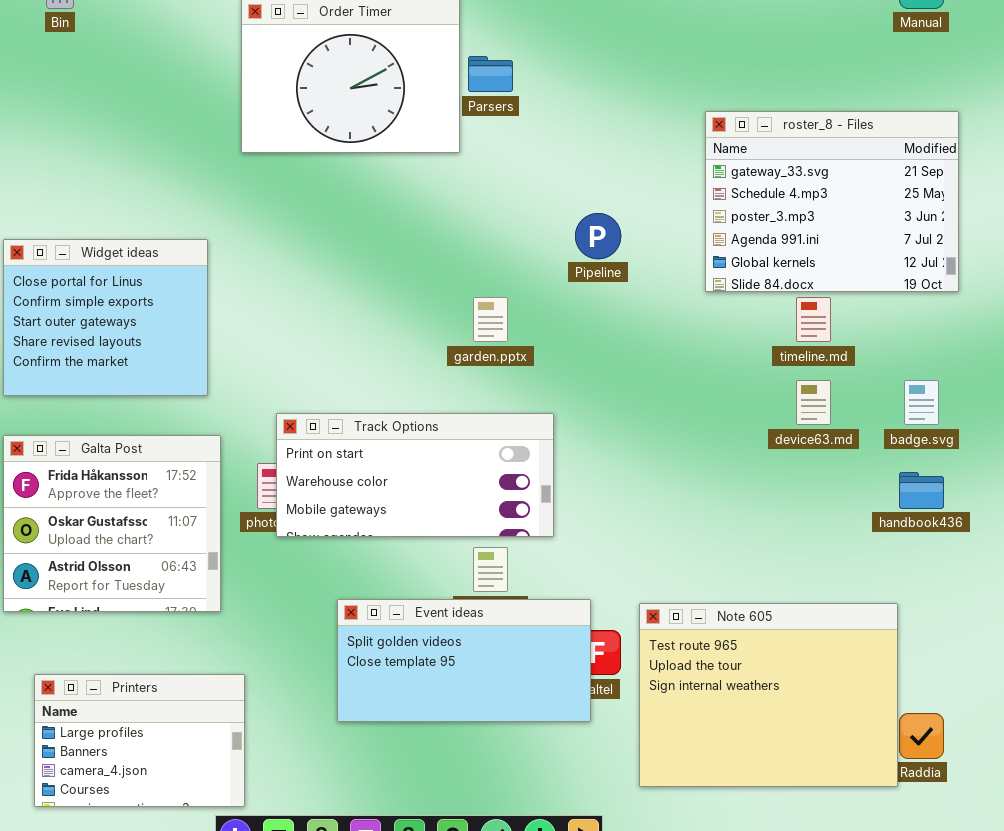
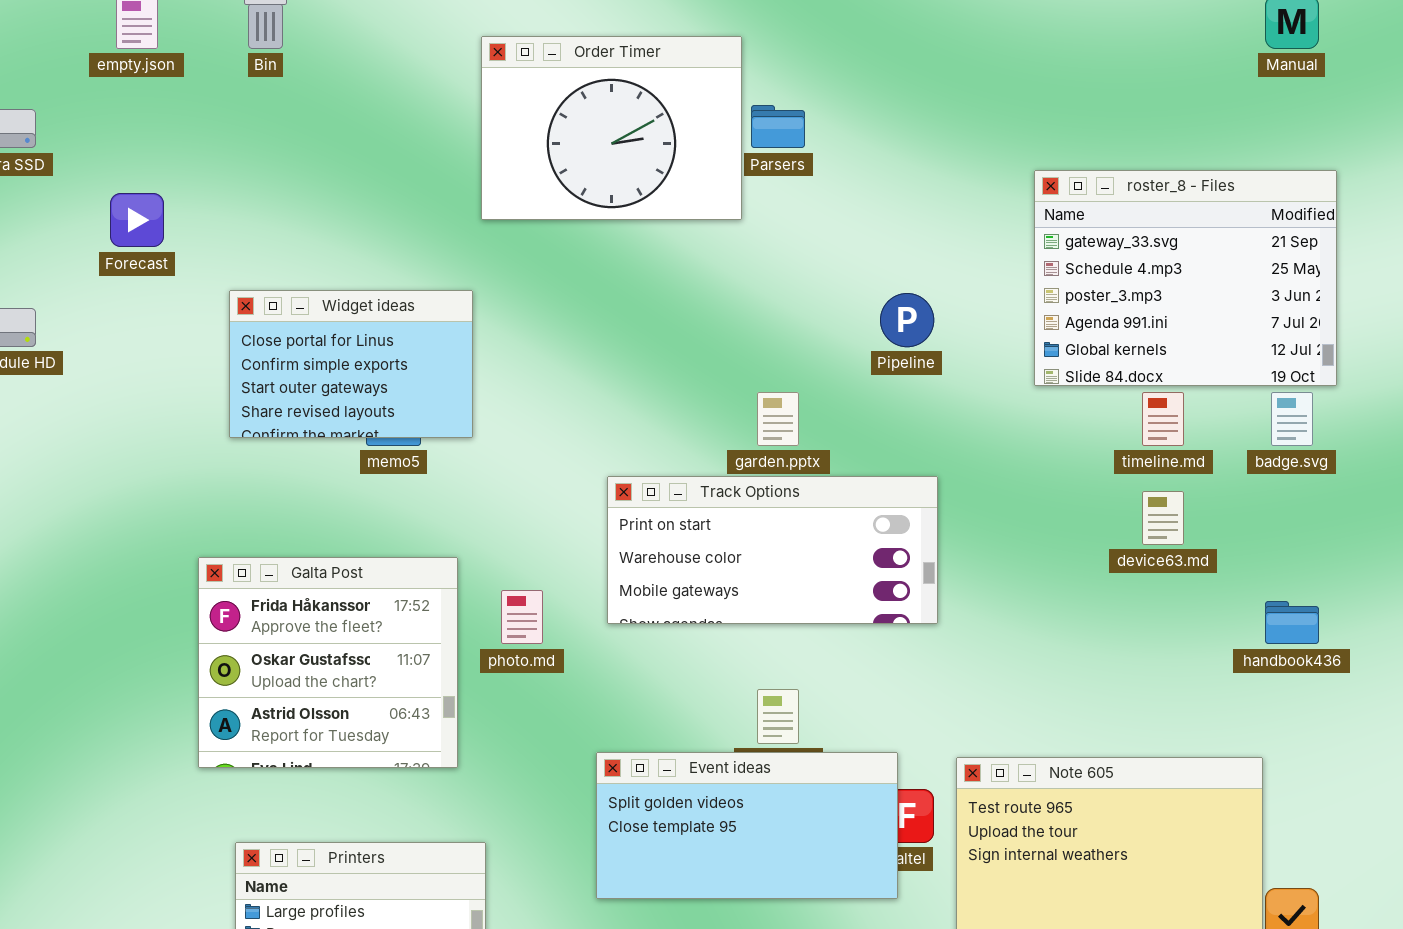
Widget ideas: [3,239,208,396] -> [229,290,473,438], moved, resized
badge.svg: [904,380,939,425] -> [1271,392,1313,446], moved
Track Options: [276,413,554,537] -> [607,476,938,624], moved

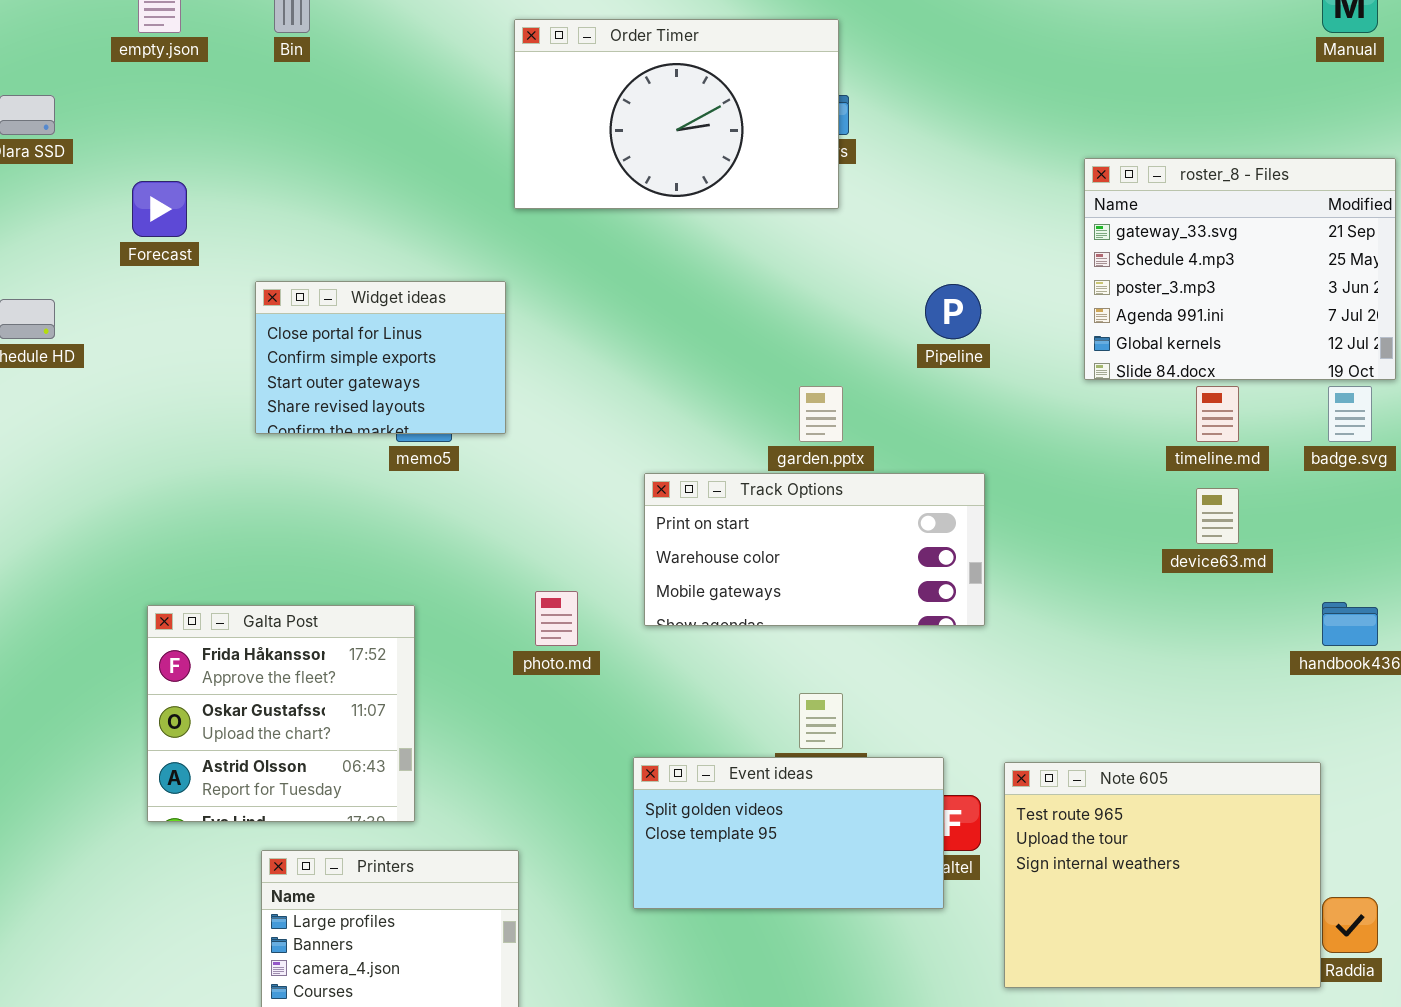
Order Timer: [481,36,742,220] -> [514,19,839,209], resized
Galta Post: [198,557,458,768] -> [147,605,415,822], moved

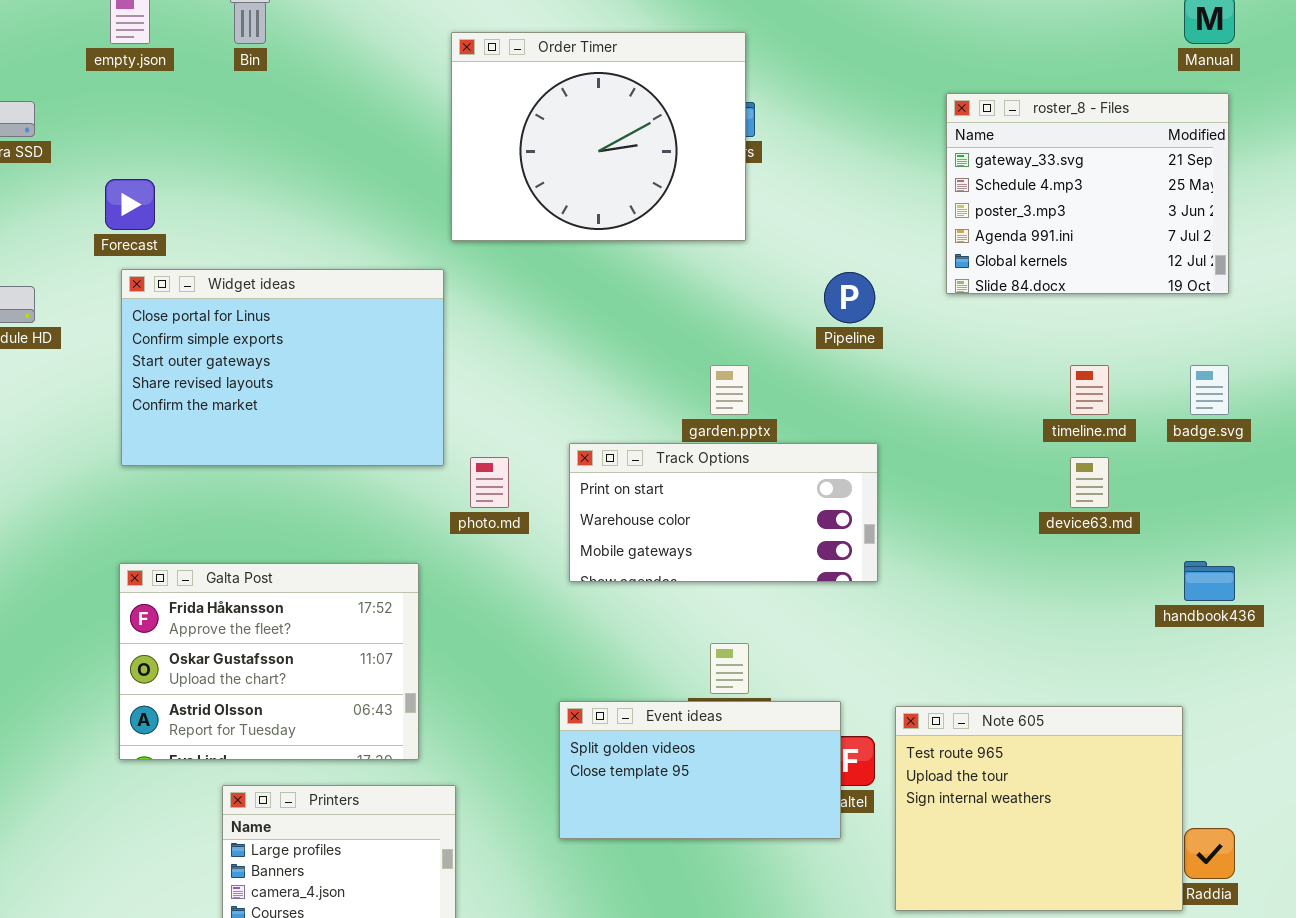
Order Timer: [514,19,839,209] -> [451,32,746,241], resized
roster_8 - Files: [1084,158,1396,380] -> [946,93,1229,294], moved
Widget ideas: [255,281,506,434] -> [121,269,444,466], resized
photo.md: [535,591,578,646] -> [470,457,509,508], moved
Galta Post: [147,605,415,822] -> [119,563,419,760], resized

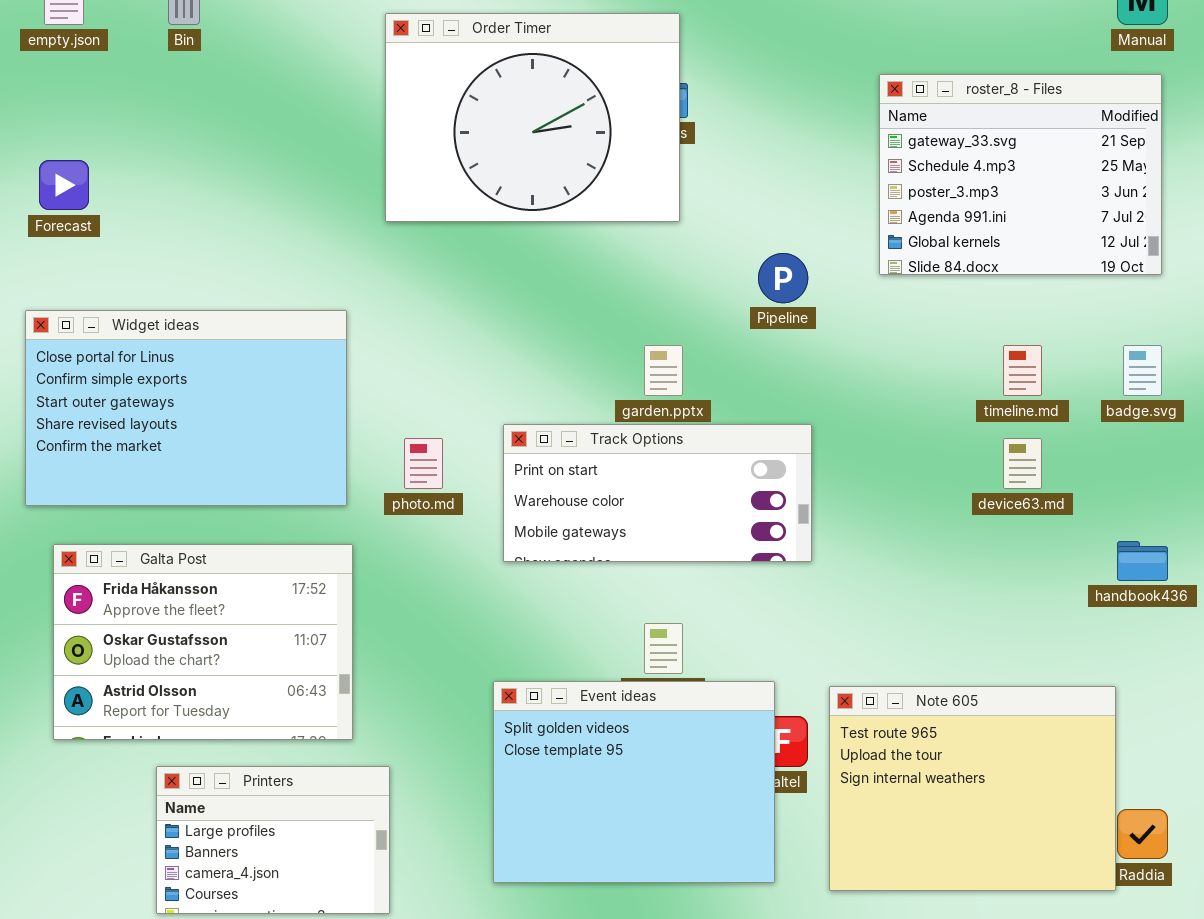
Widget ideas: [121,269,444,466] -> [25,310,347,506], moved
Event ideas: [559,701,841,839] -> [493,681,775,883], resized

